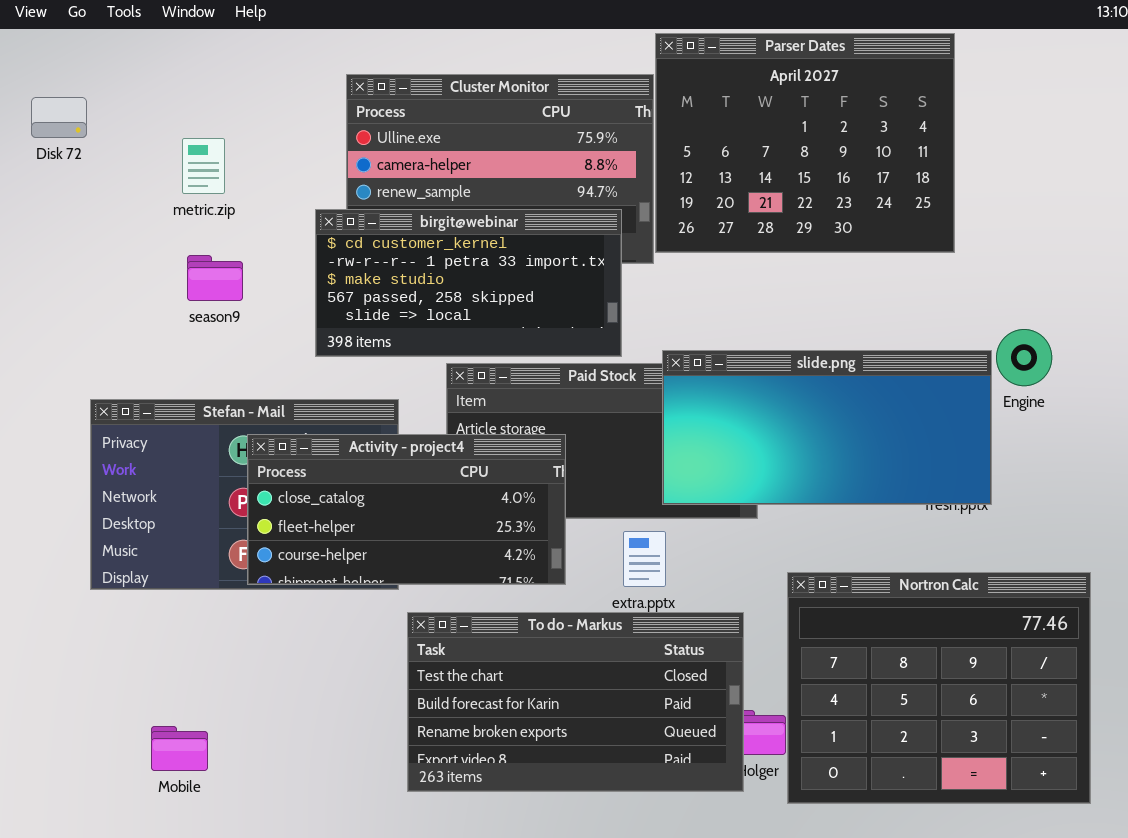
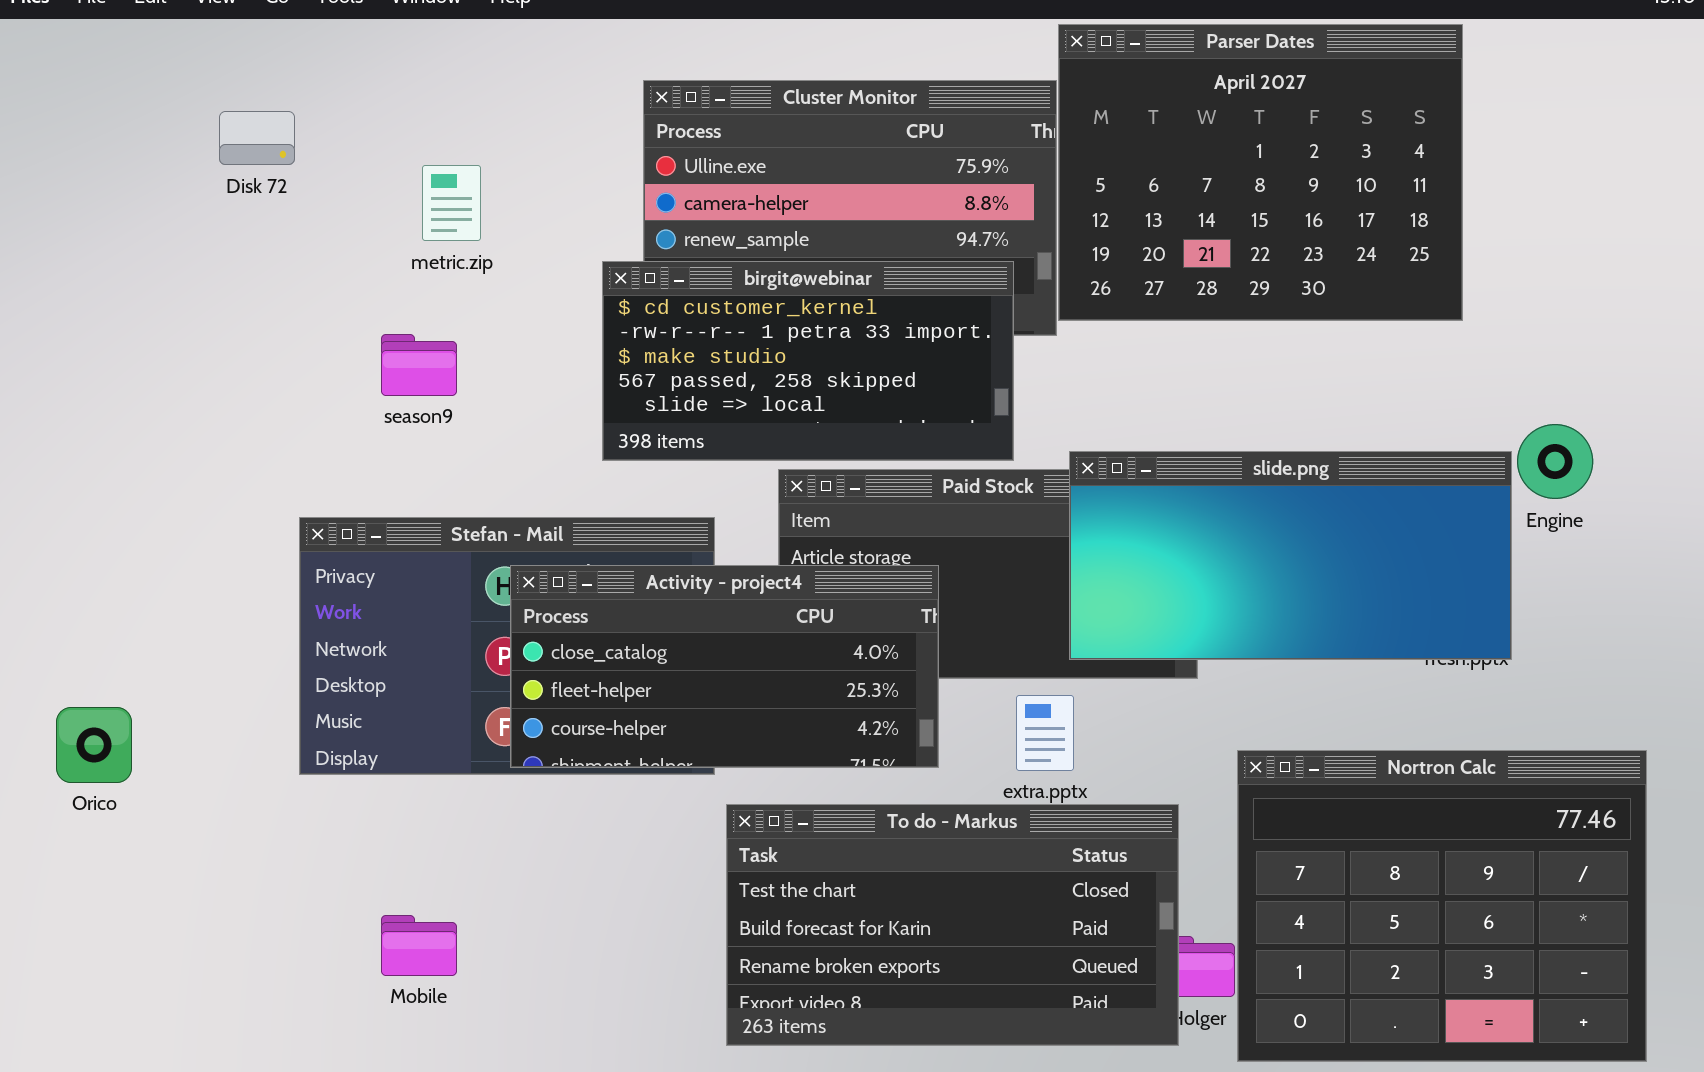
season9: [187,255,243,301] -> [381,334,457,396], moved
Mobile: [151,726,208,771] -> [381,915,457,976], moved

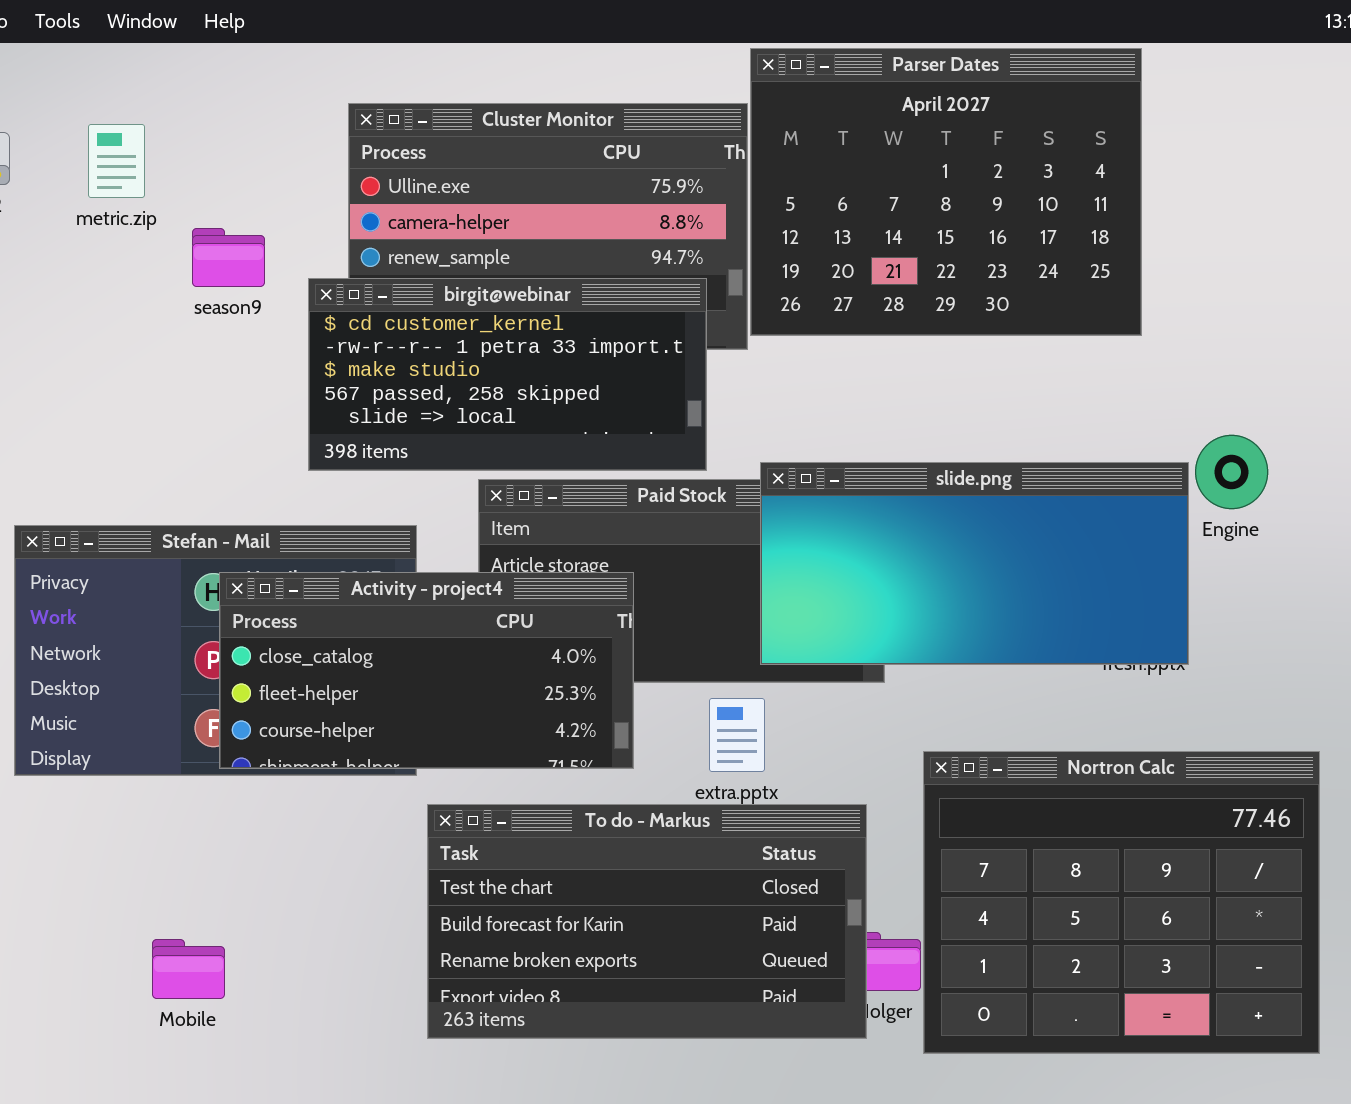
metric.zip: [422,165,481,241] -> [88,124,145,198], moved
season9: [381,334,457,396] -> [192,228,265,287], moved
Mobile: [381,915,457,976] -> [152,939,225,999], moved

